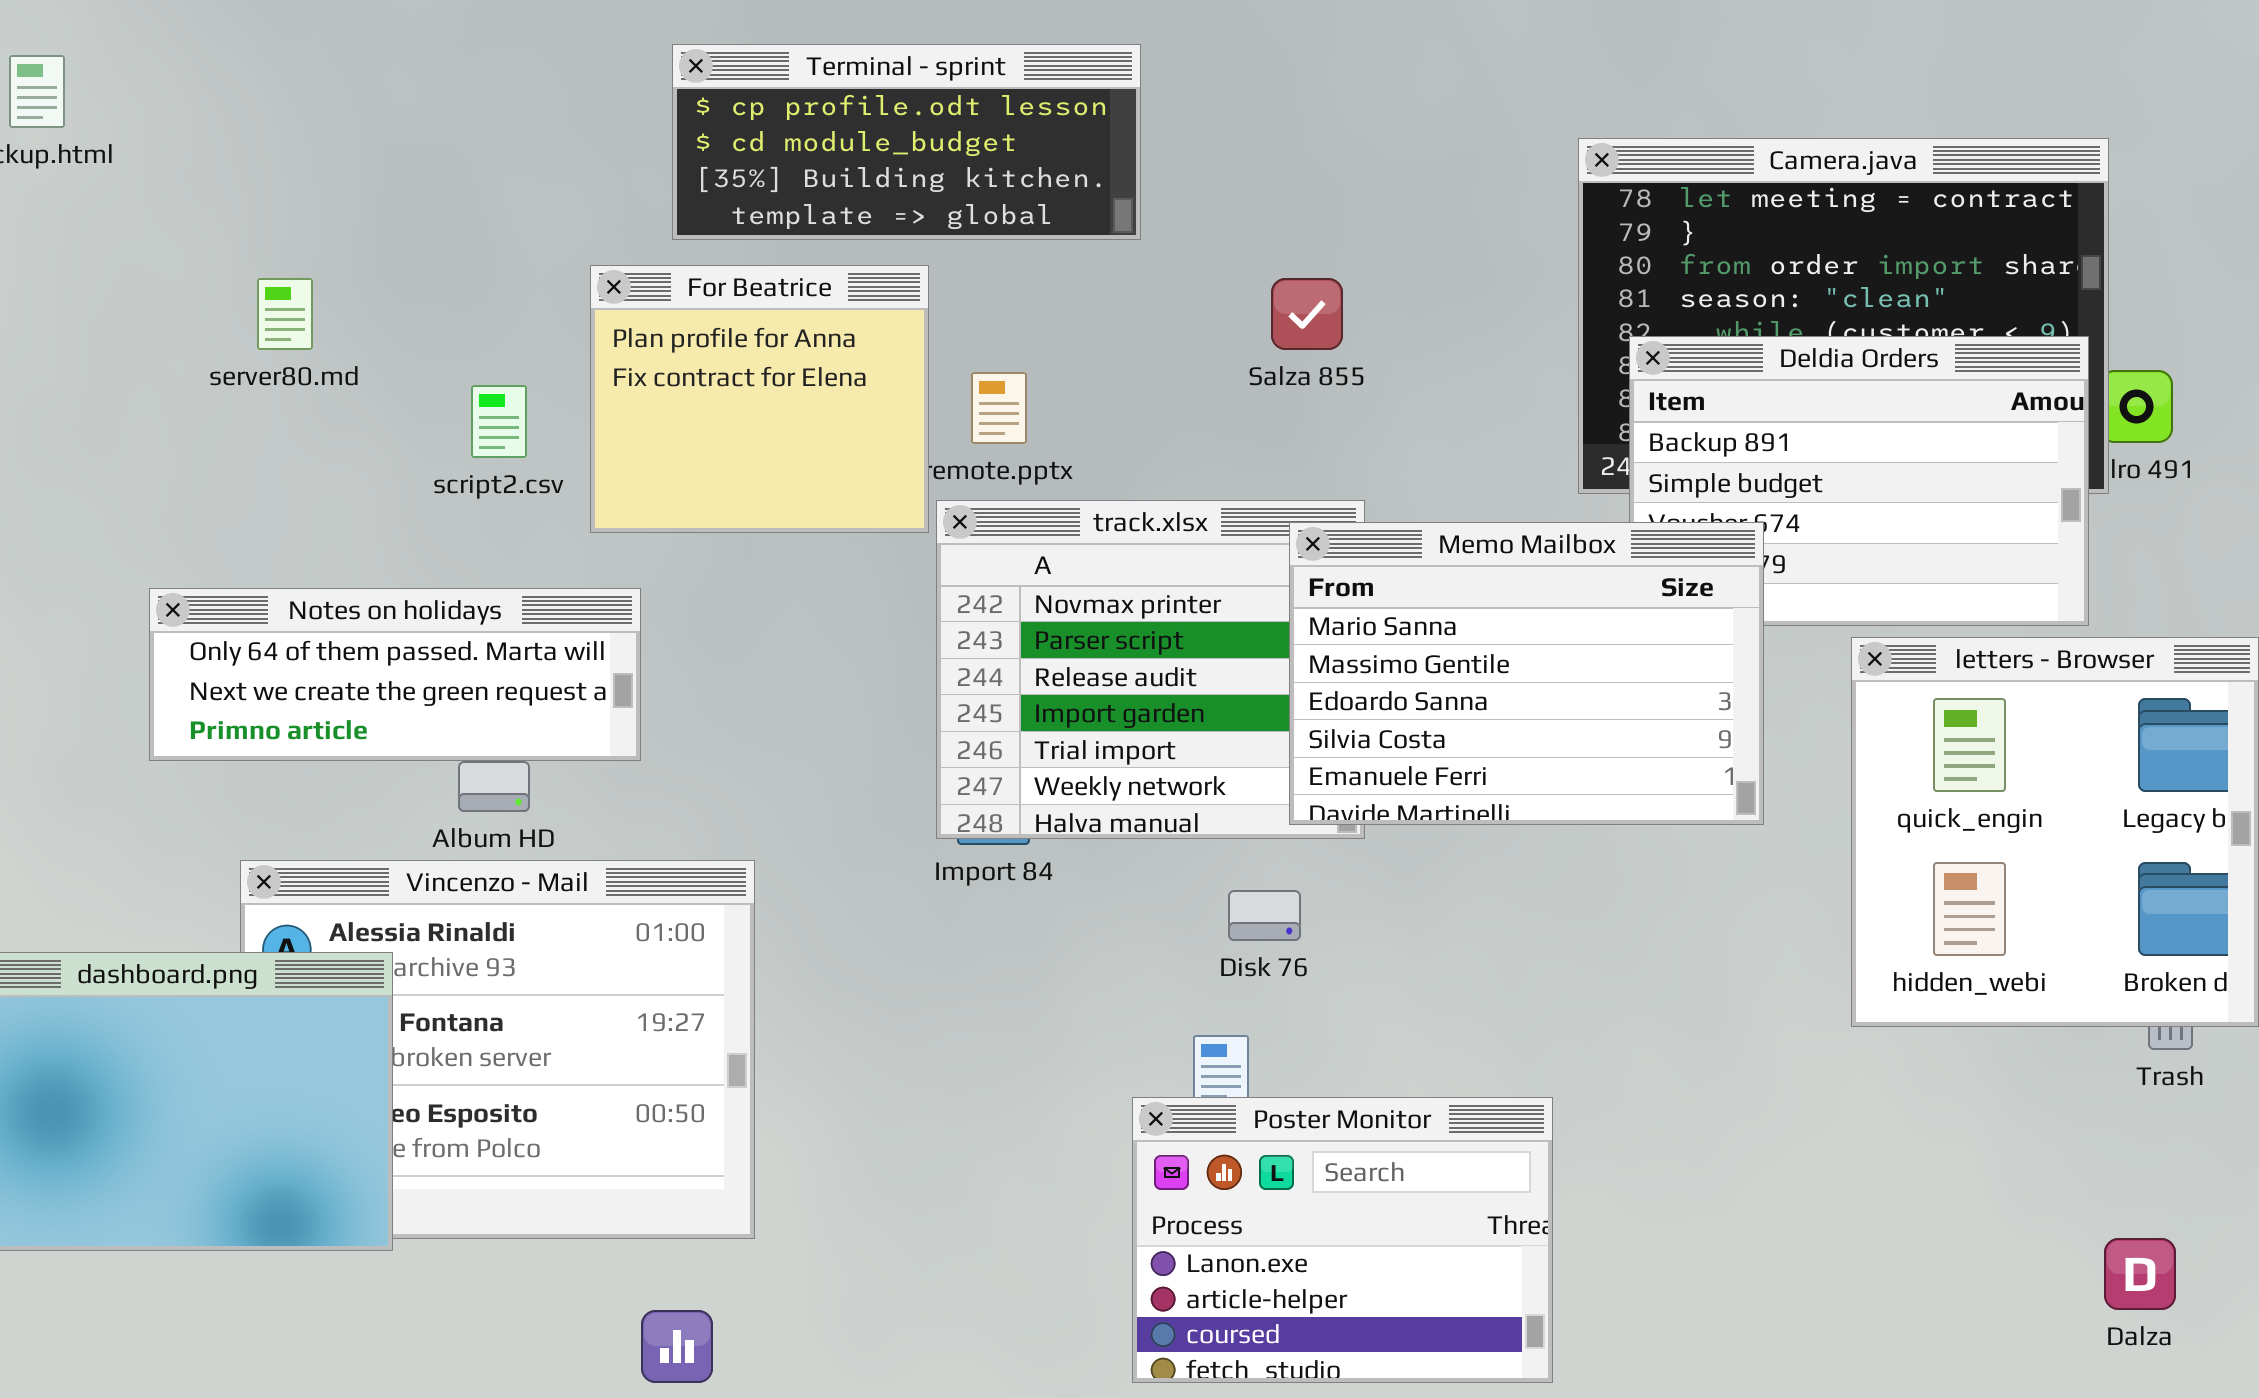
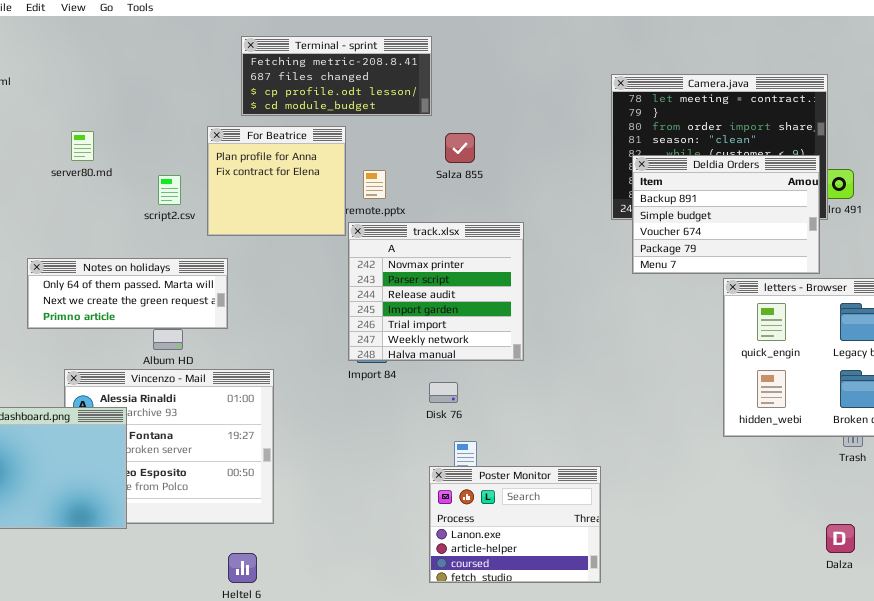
Terminal - sprint: [672,44,1141,240] -> [241,36,432,116], scrolled up 2 rows
Salza 855: [1271,278,1343,350] -> [445,133,475,163], moved
Memo Mailbox: [1289,522,1764,825] -> none, closed
Disk 76: [1228,890,1301,941] -> [429,382,458,403], moved

